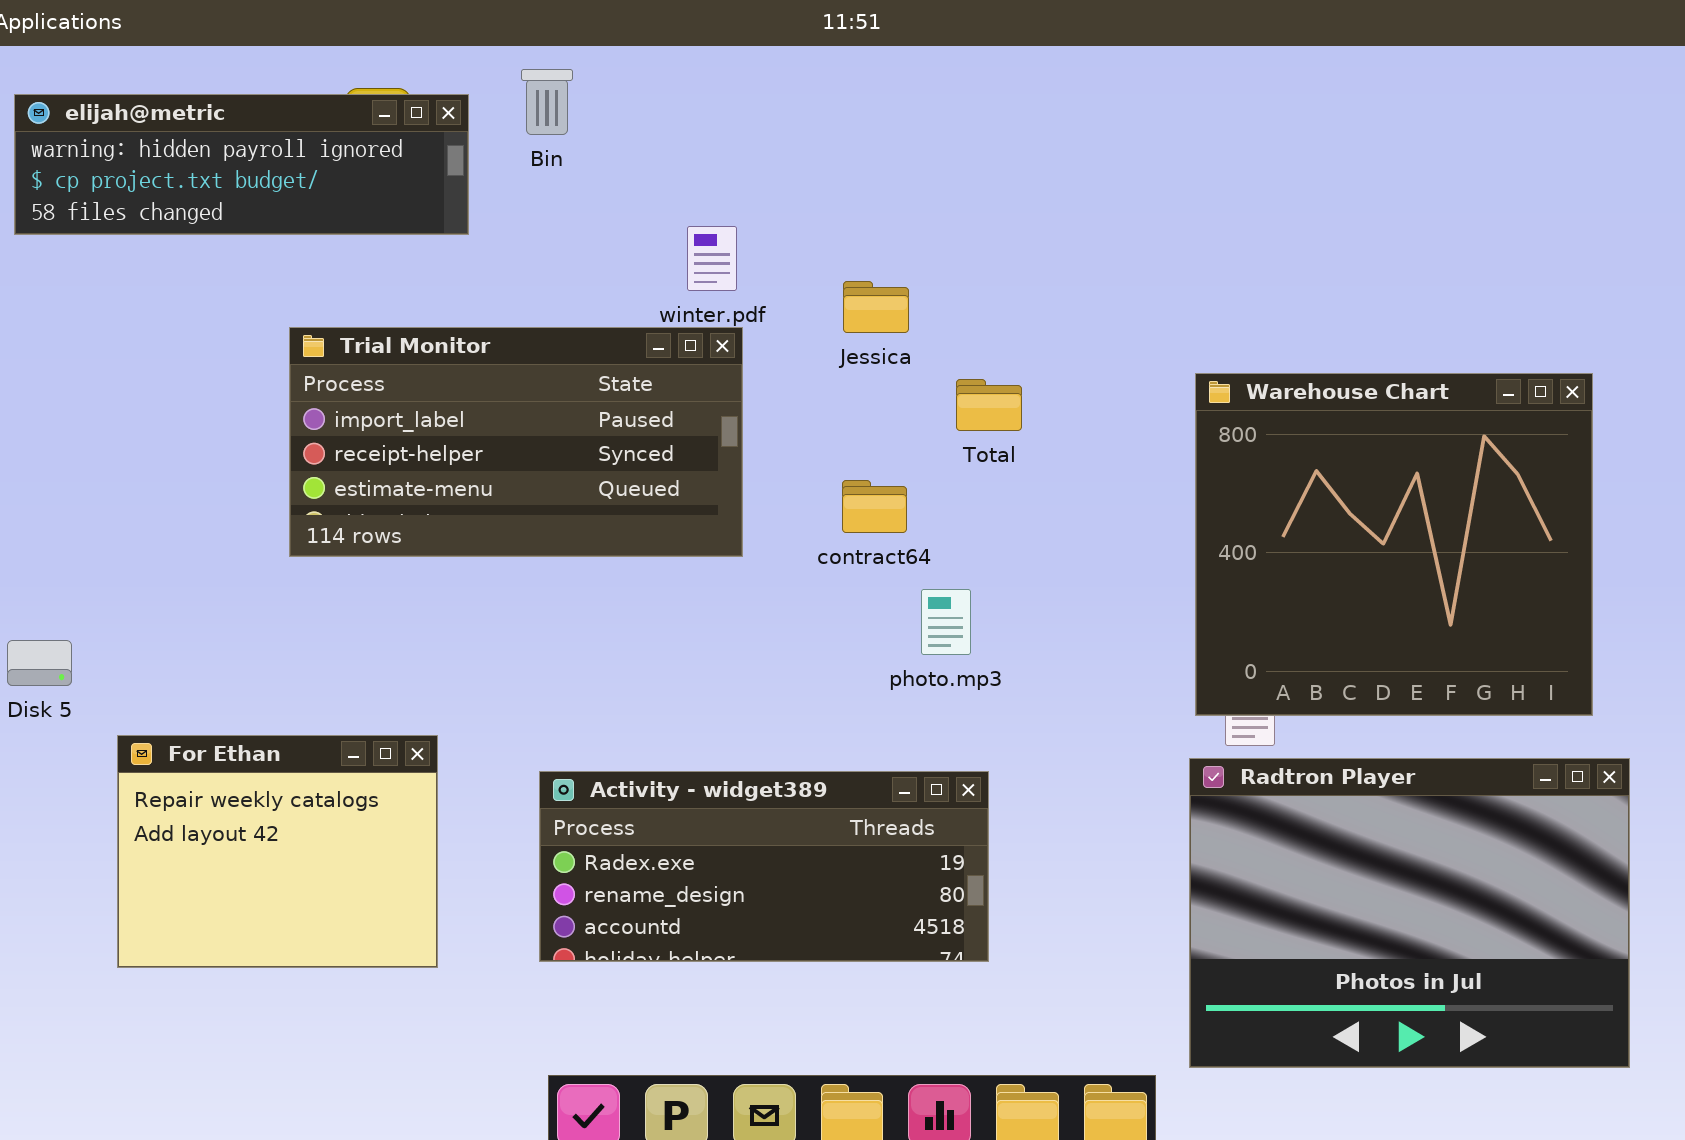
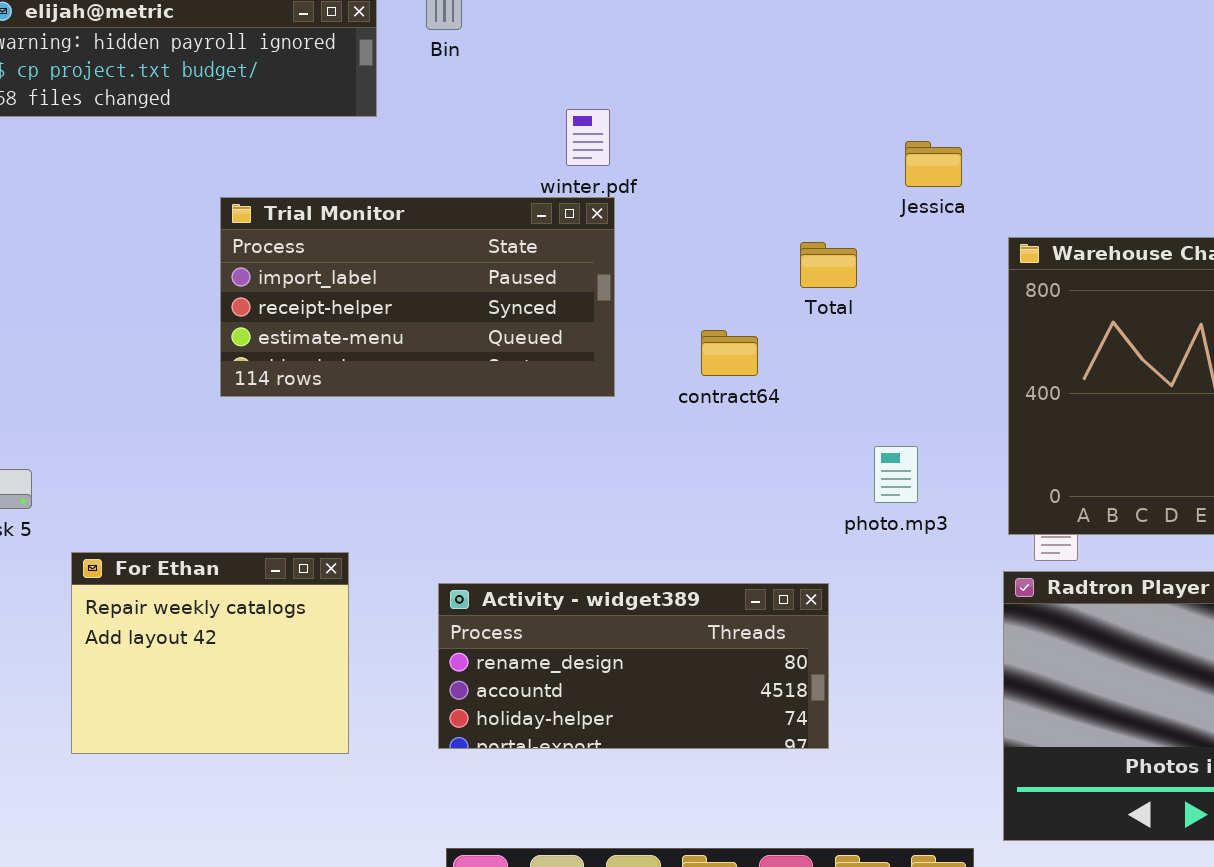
Jessica: [843,281,909,333] -> [905,141,962,187], moved
photo.mp3: [921,589,971,655] -> [874,446,918,503], moved
Activity - widget389: [539,771,989,962] -> [438,583,829,749], scrolled down 1 row

